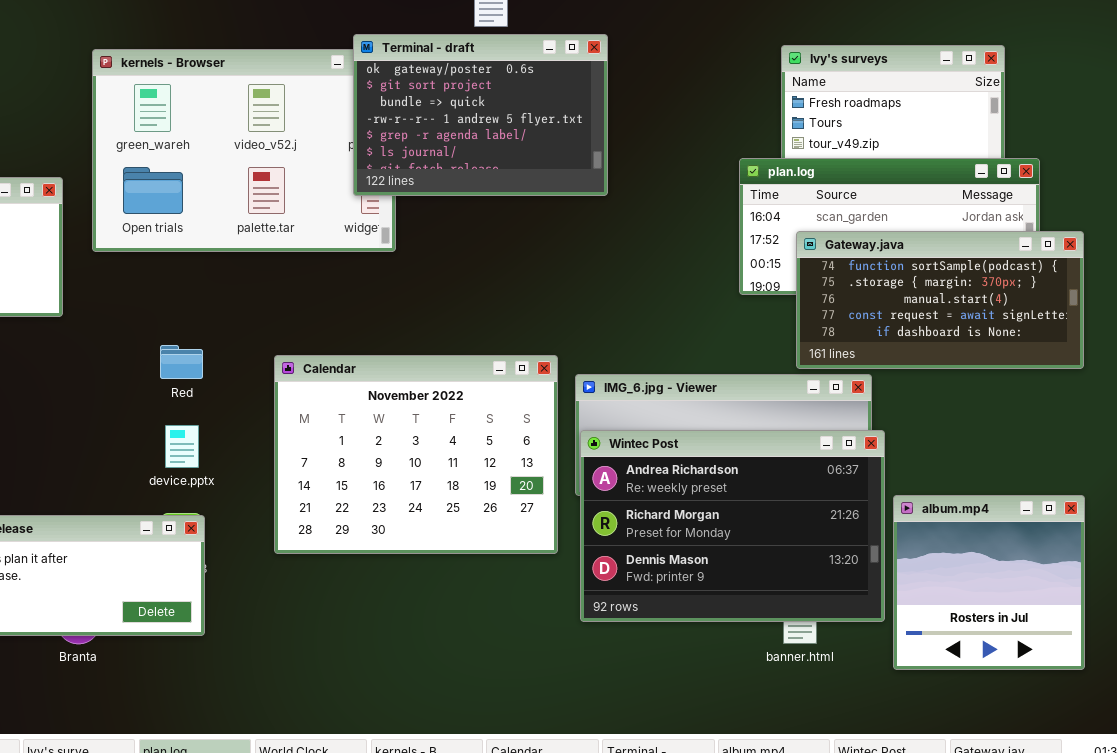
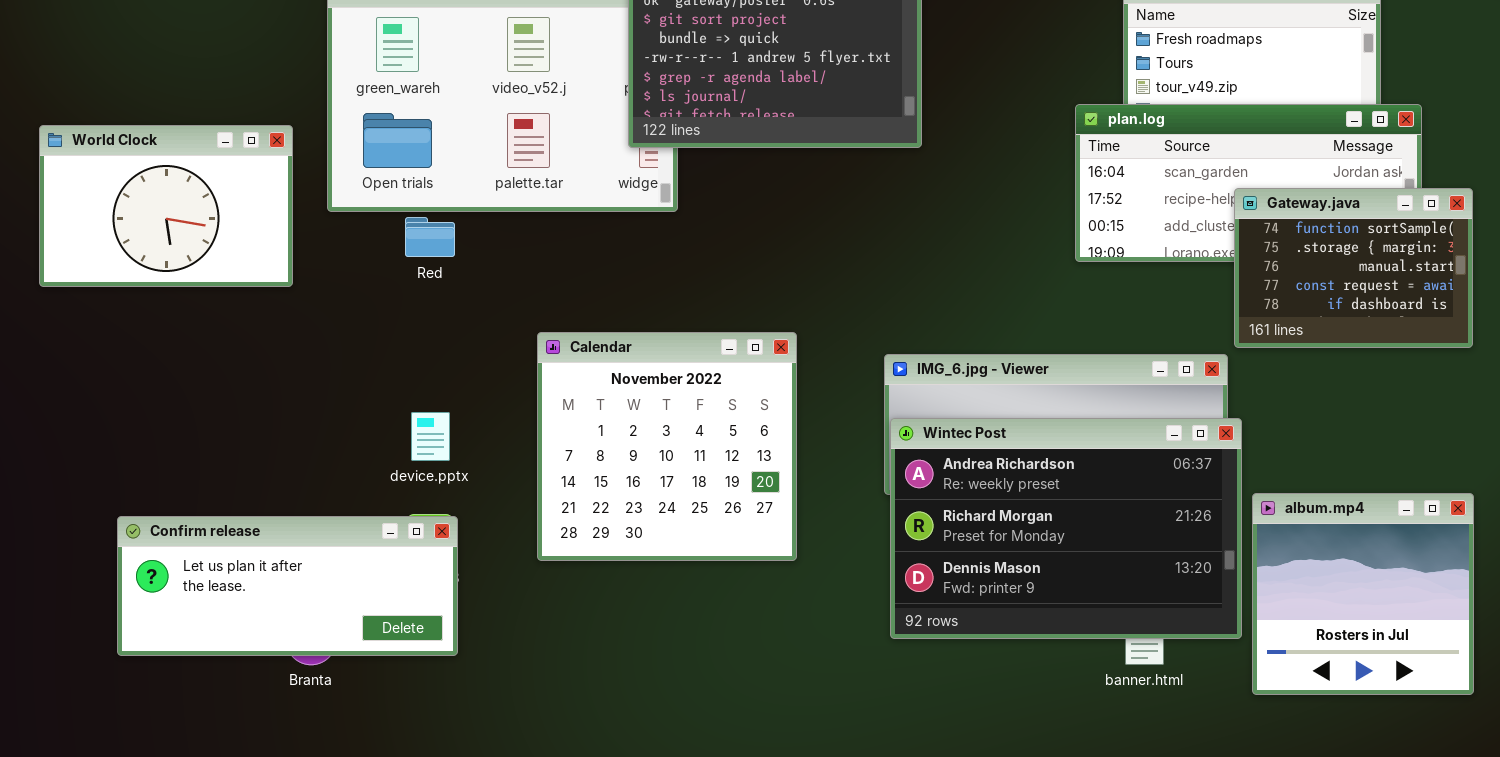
Gateway.java: [796,231,1084,369] -> [1234,188,1473,348], resized
Red: [160,345,203,379] -> [405,217,455,257], moved
Calendar: [274,355,558,554] -> [537,332,797,561], resized

